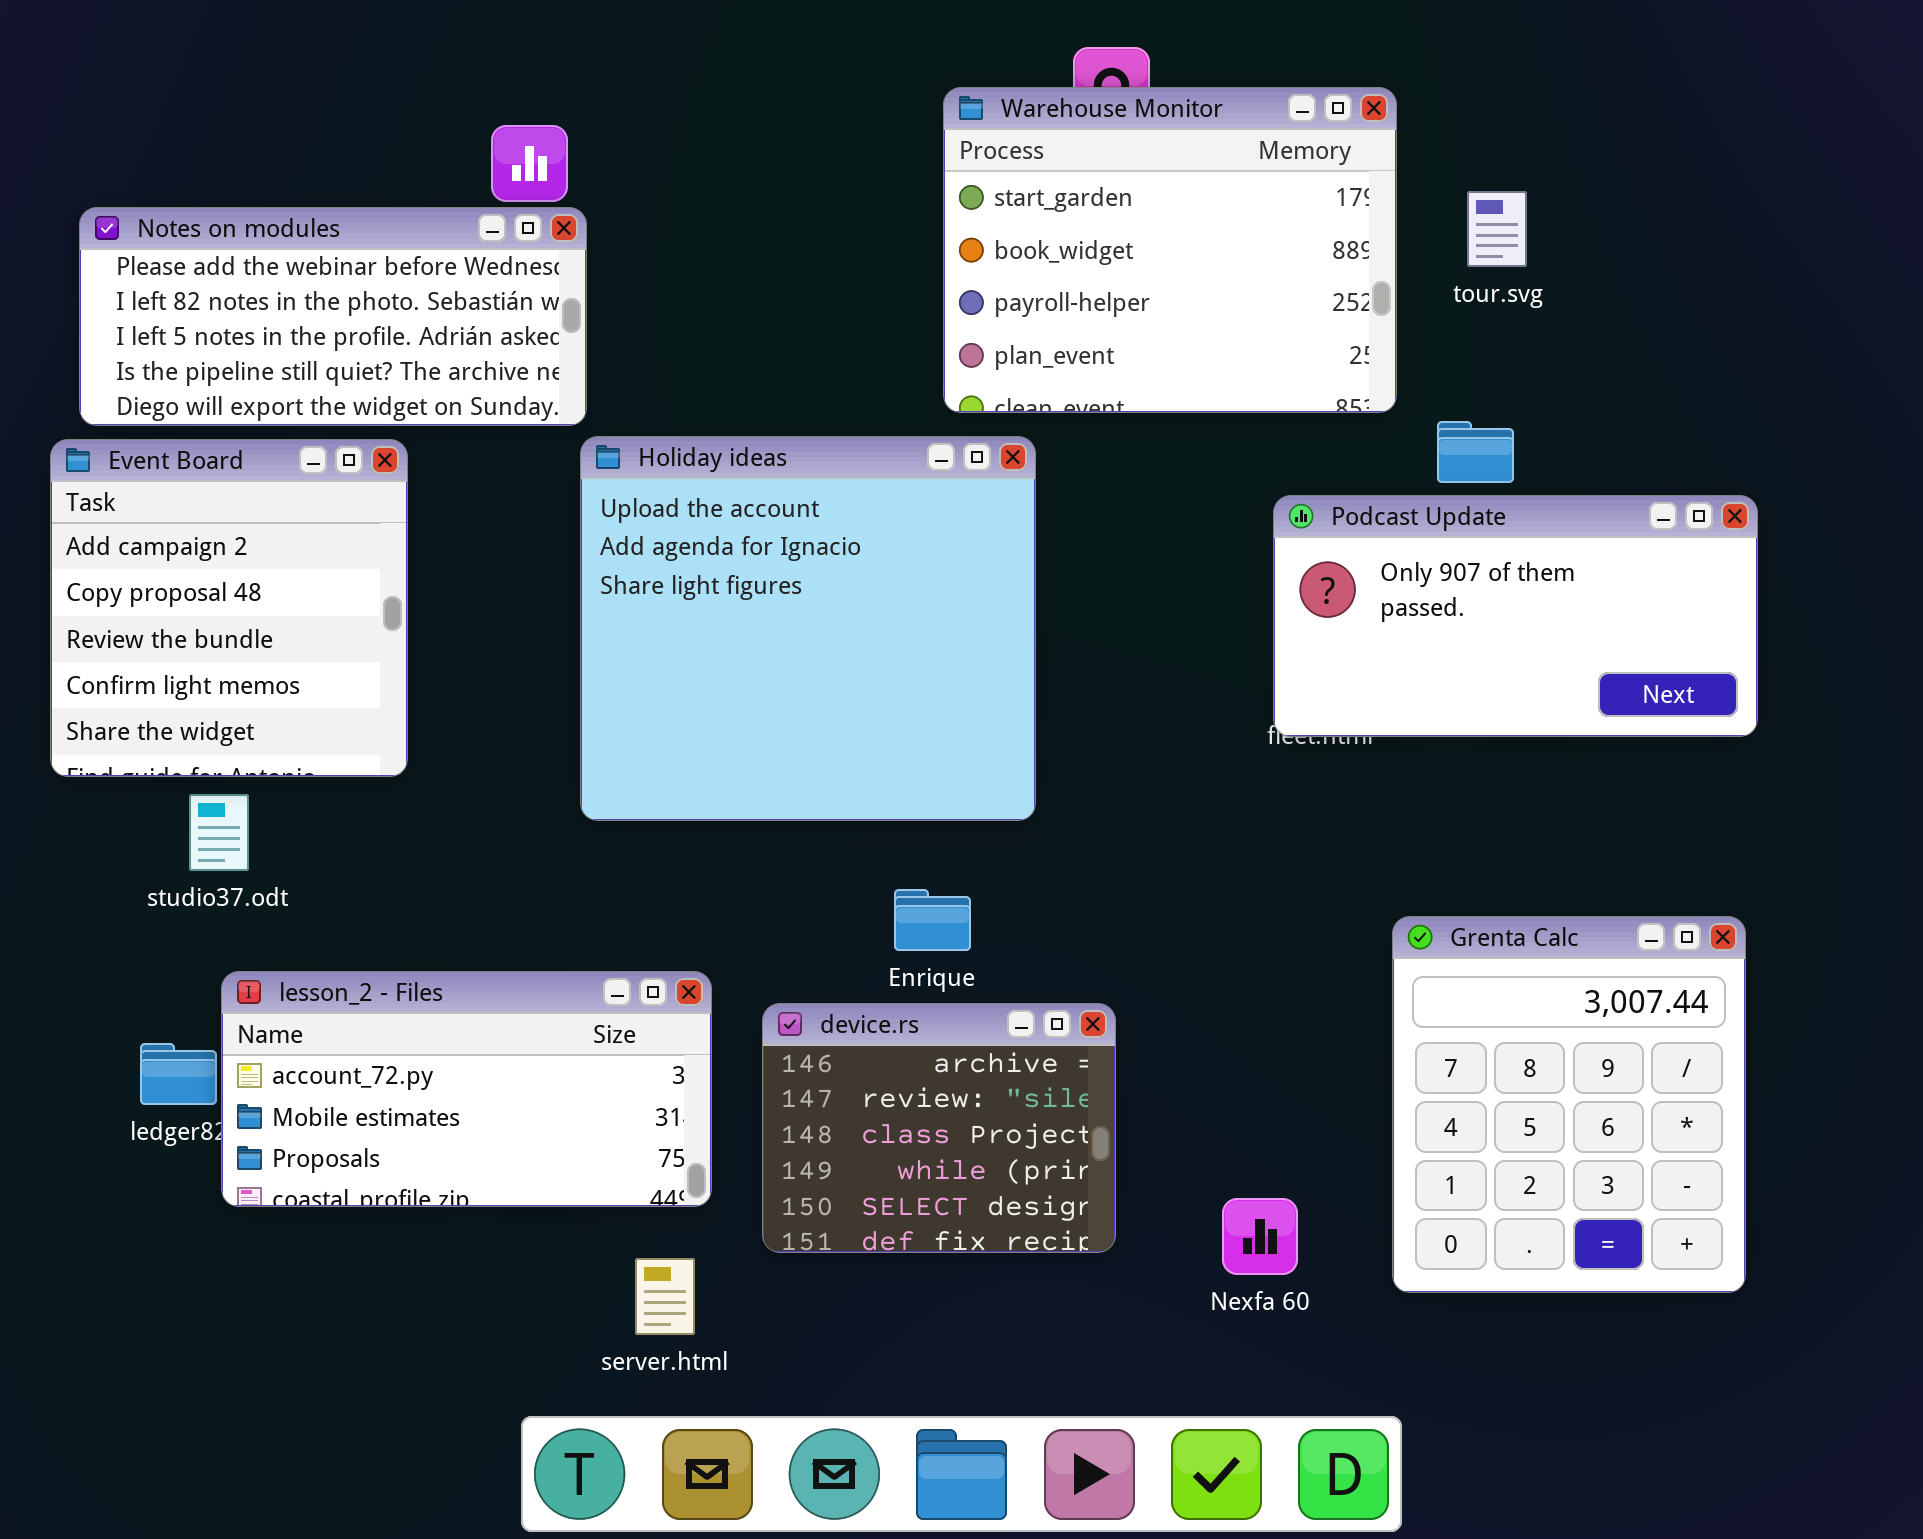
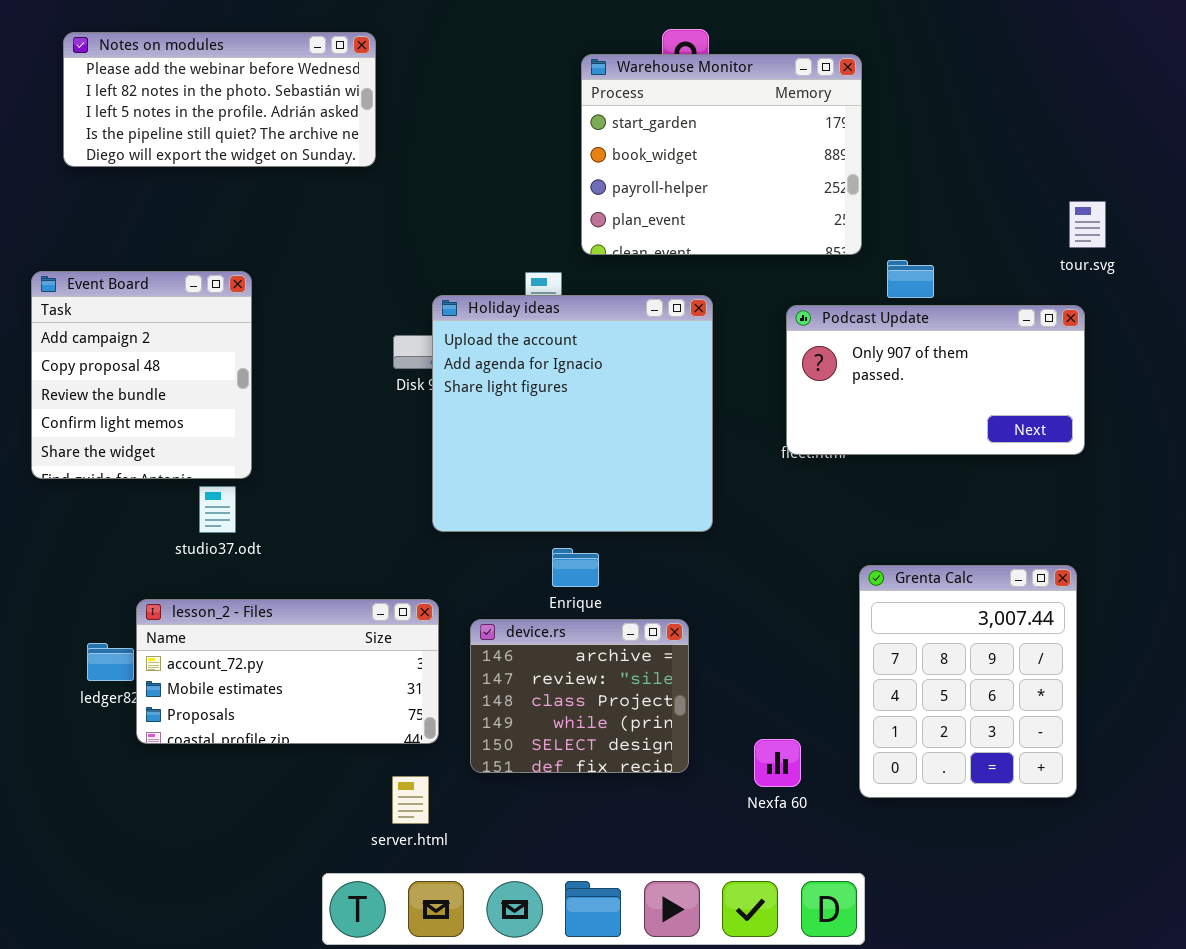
tour.svg: [1467,191,1527,267] -> [1069,201,1106,248], moved
Notes on modules: [79,207,587,426] -> [63,32,376,167], moved
Holiday ideas: [580,436,1036,821] -> [432,295,713,532], moved
studio37.odt: [189,794,249,871] -> [199,486,236,533], moved

